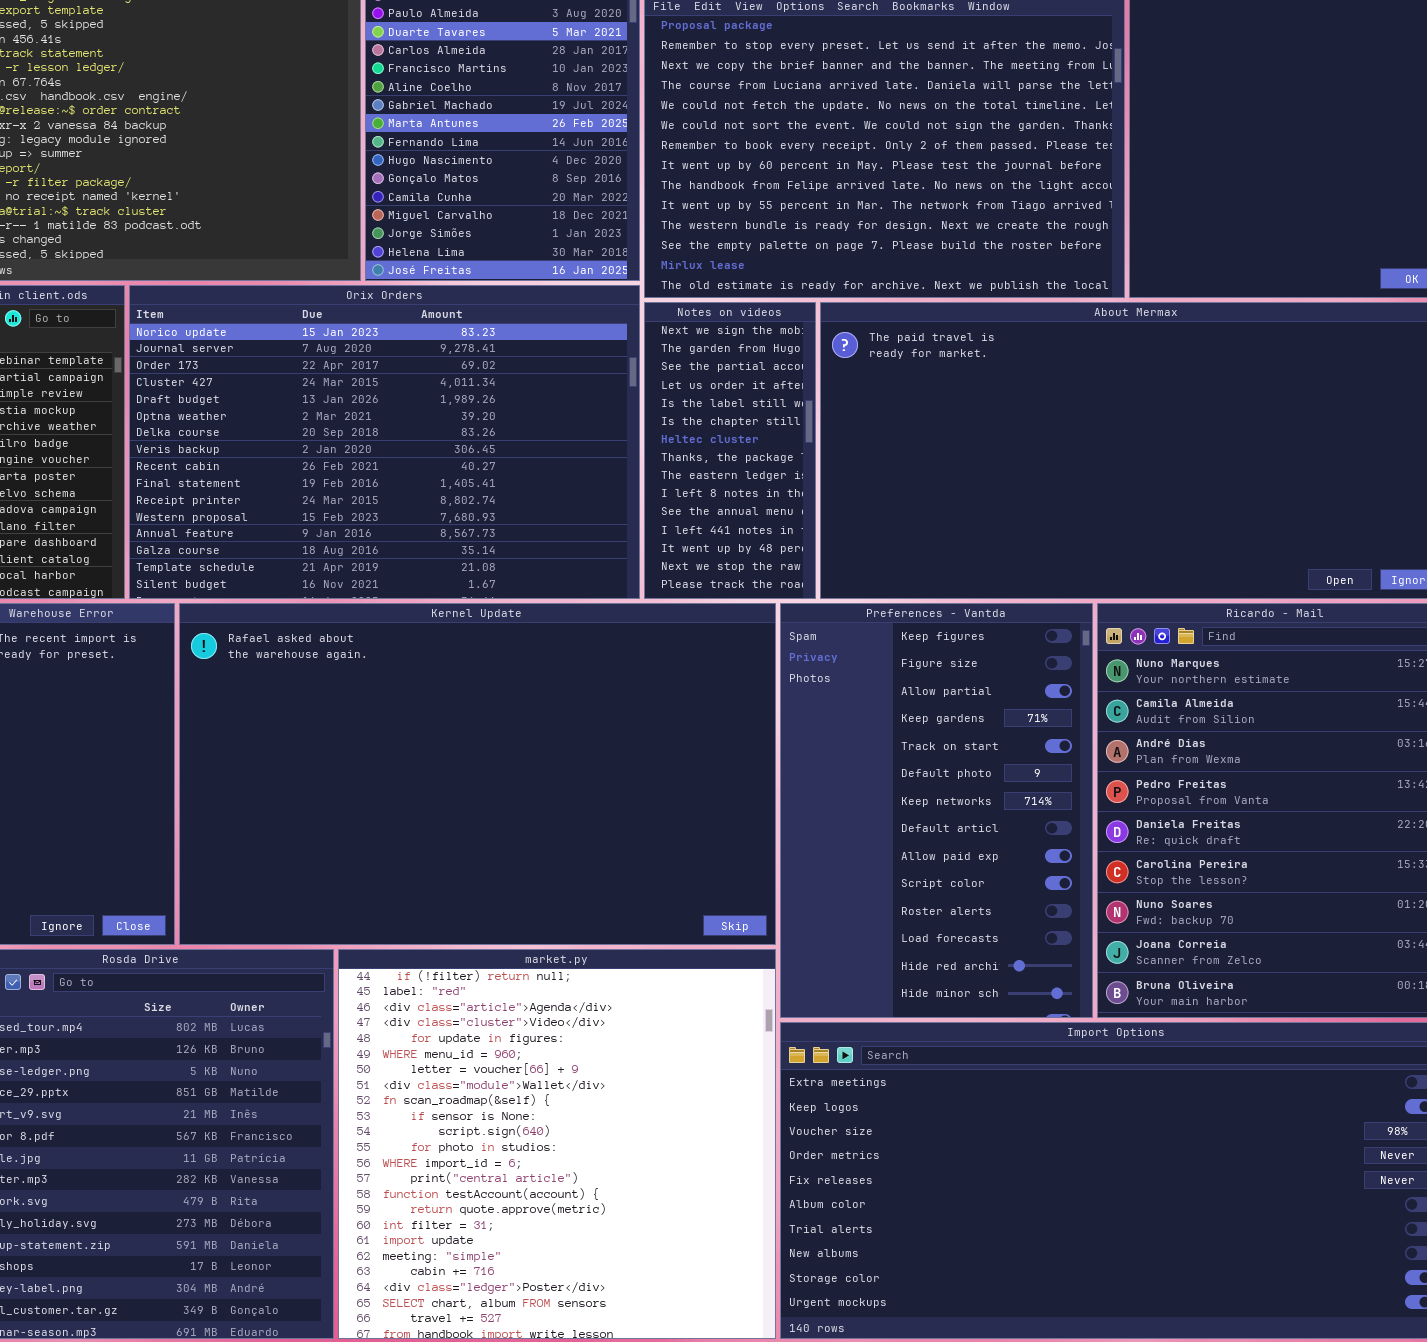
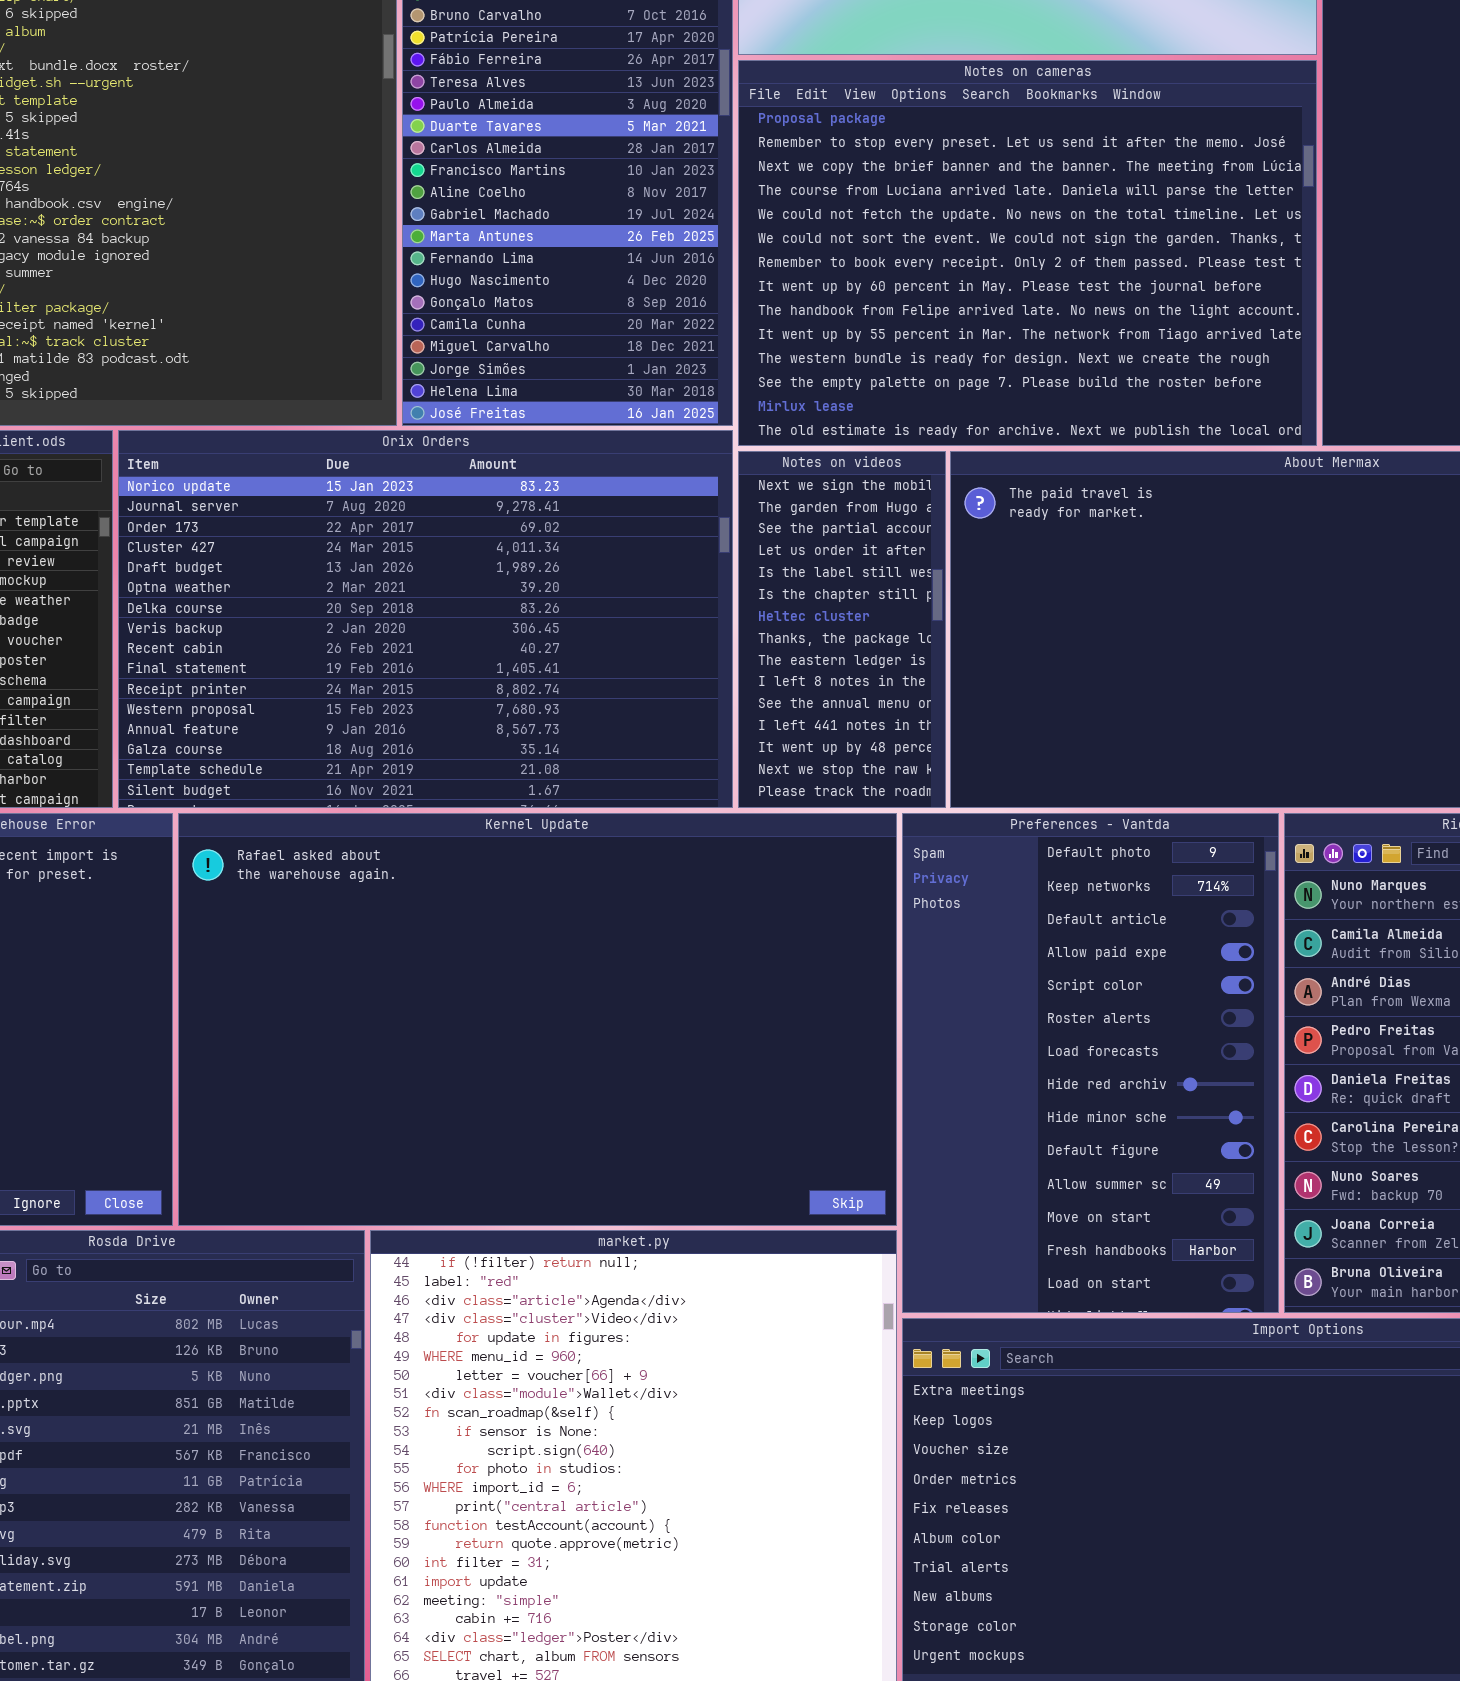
Preferences - Vantda: [780,603,1093,1018] -> [902,813,1279,1313], scrolled down 5 rows

